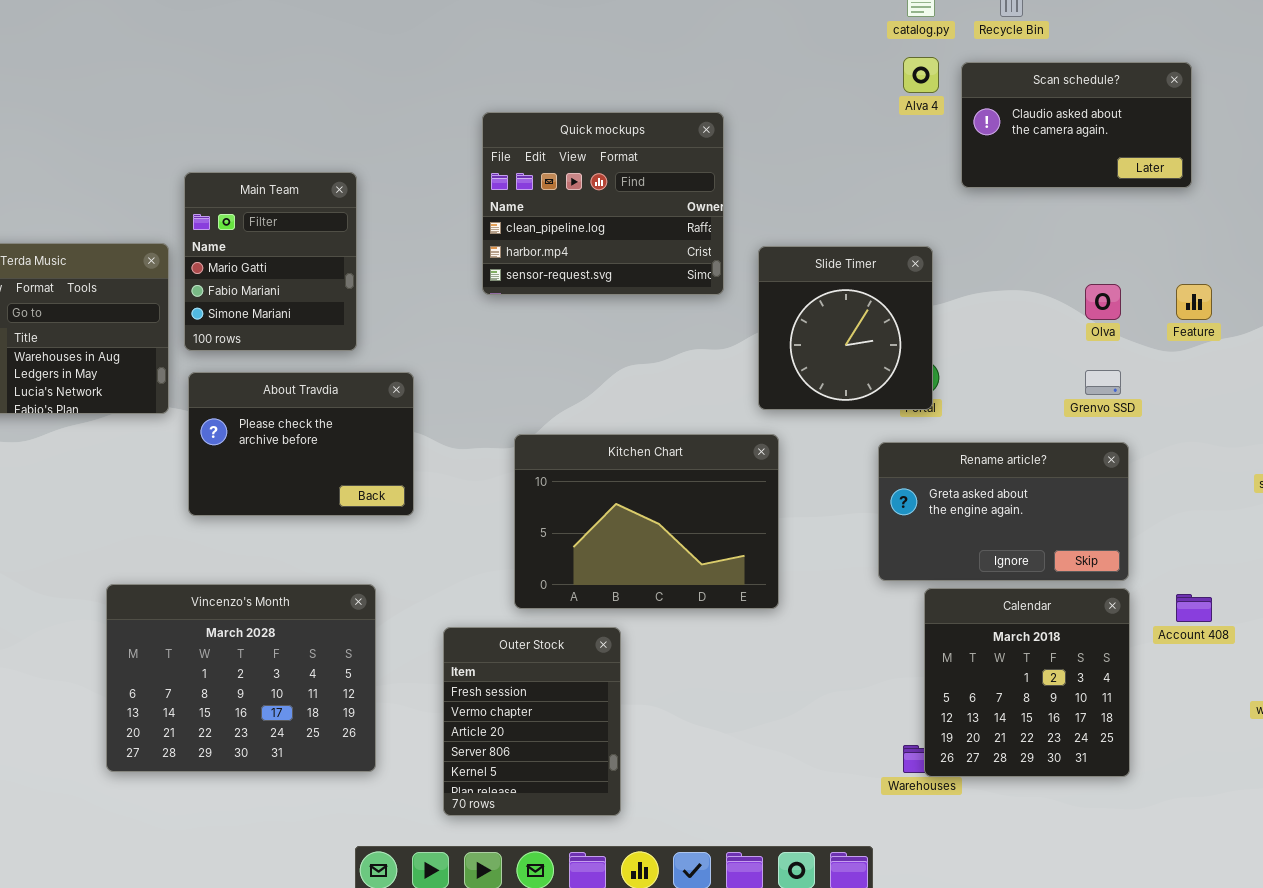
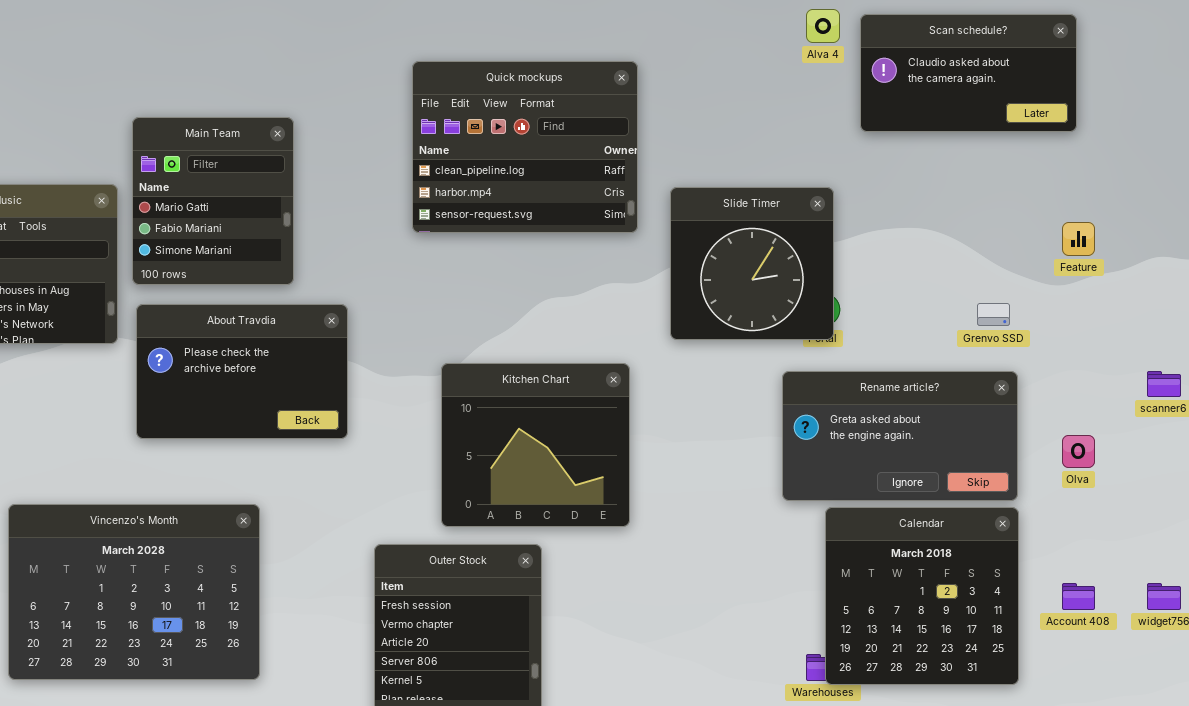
Olva: [1085,284,1121,320] -> [1062,435,1095,468], moved
Kitchen Chart: [514,434,779,609] -> [441,363,630,527], resized
Vincenzo's Month: [106,584,376,772] -> [8,504,260,680], moved
Account 408: [1176,594,1212,622] -> [1062,583,1095,610], moved

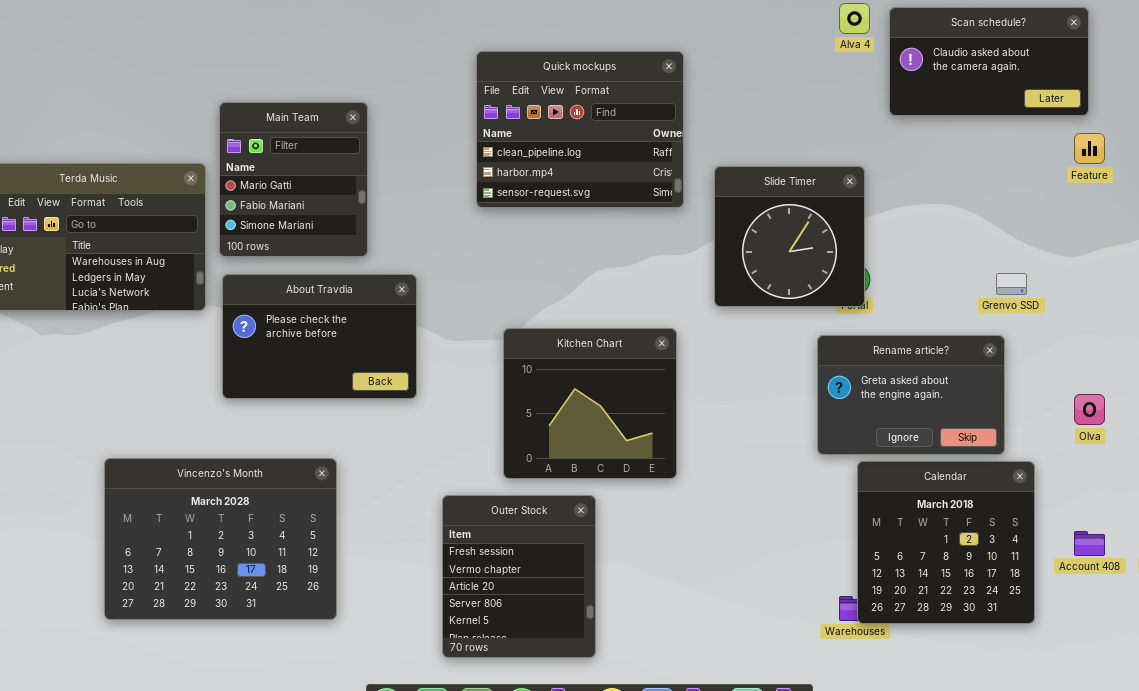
Feature: [1062,222,1095,256] -> [1074,133,1105,164], moved
Rename article?: [782,371,1018,501] -> [817,335,1005,455], resized

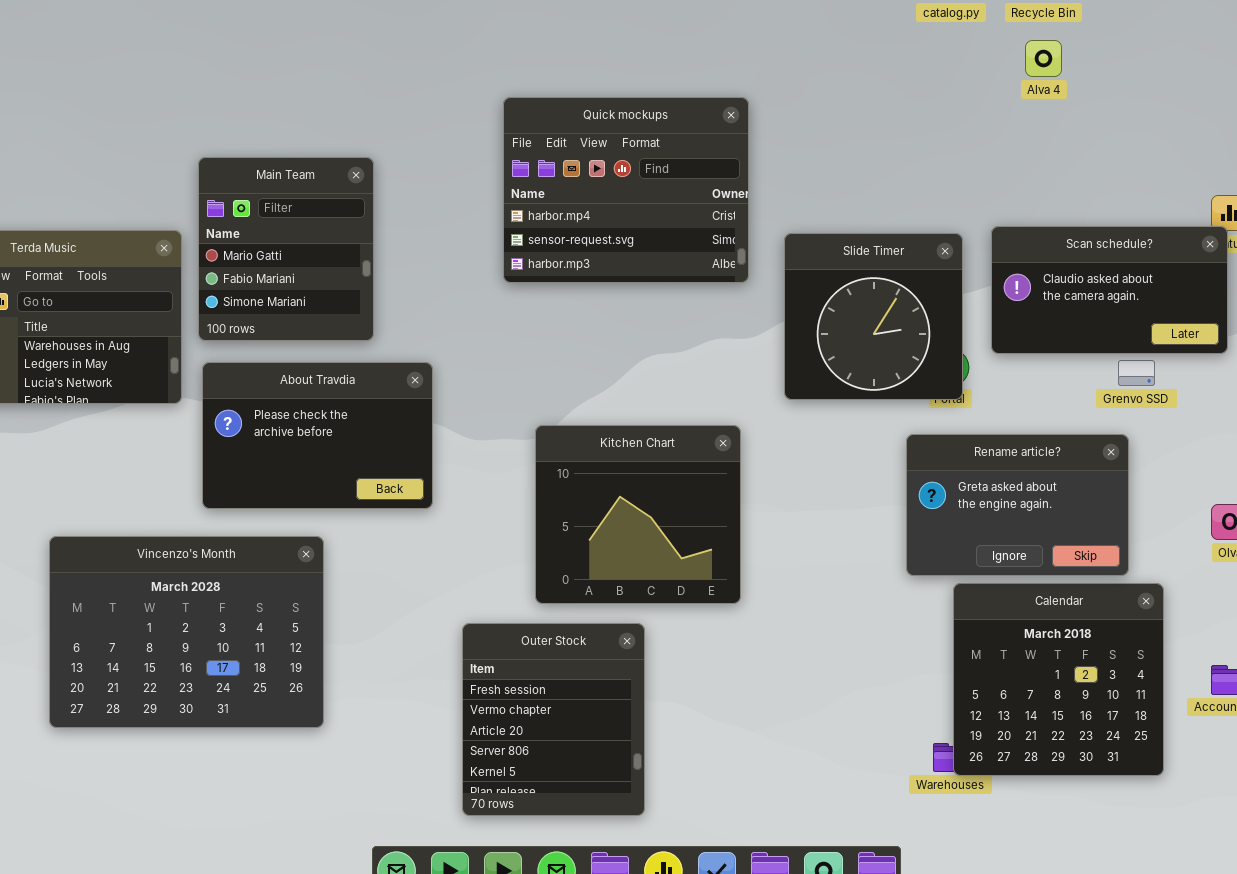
Alva 4: [839,3,870,34] -> [1025,40,1062,77], moved
Scan schedule?: [889,7,1089,116] -> [991,226,1228,354], moved
Quick mockups: [476,51,684,208] -> [503,97,749,283], scrolled down 1 row
Vincenzo's Month: [104,458,337,620] -> [49,536,324,728], moved

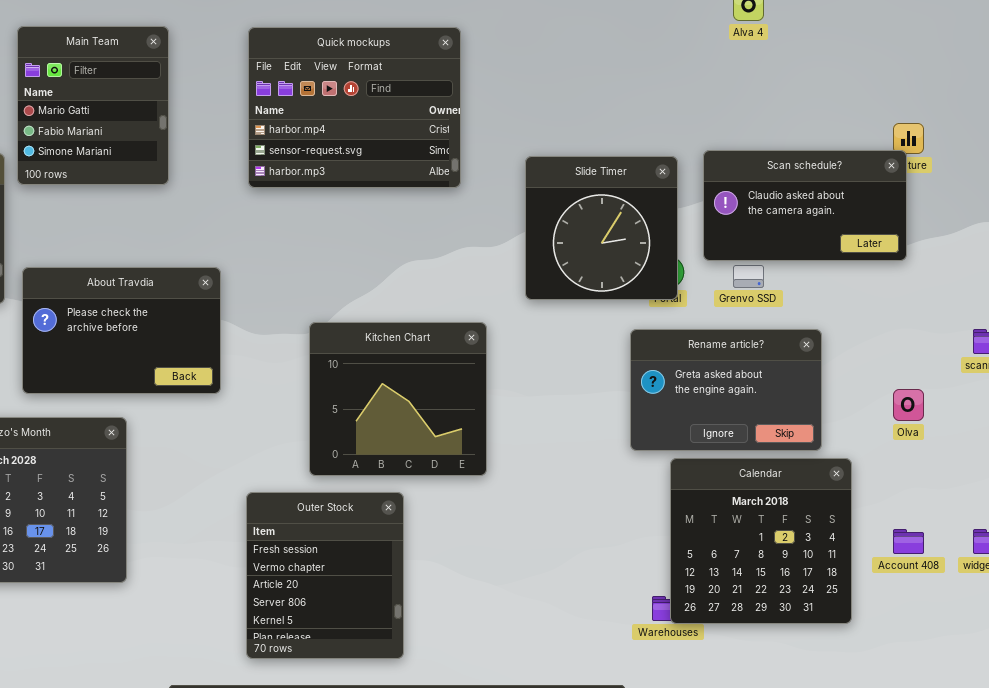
Quick mockups: [503,97,749,283] -> [248,27,461,188], moved
Main Team: [198,157,374,341] -> [17,26,169,185], moved
Grenvo SSD: [1118,360,1155,386] -> [733,265,764,288], moved

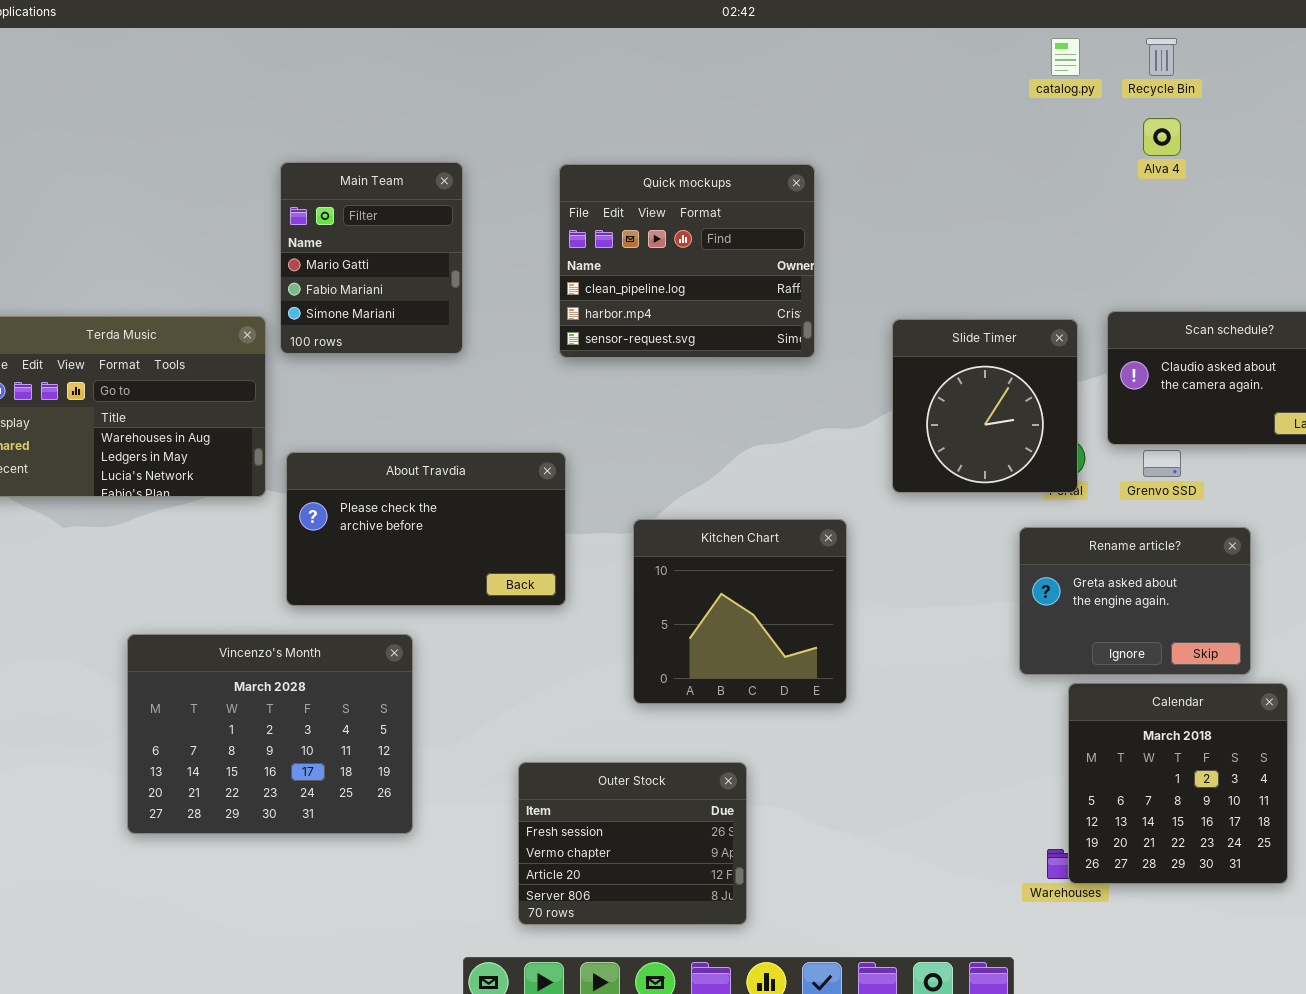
Quick mockups: [248,27,461,188] -> [559,164,815,358], scrolled up 1 row
About Travdia: [22,267,221,394] -> [286,452,566,606], resized
Outer Stock: [246,492,404,659] -> [518,762,747,925], resized

